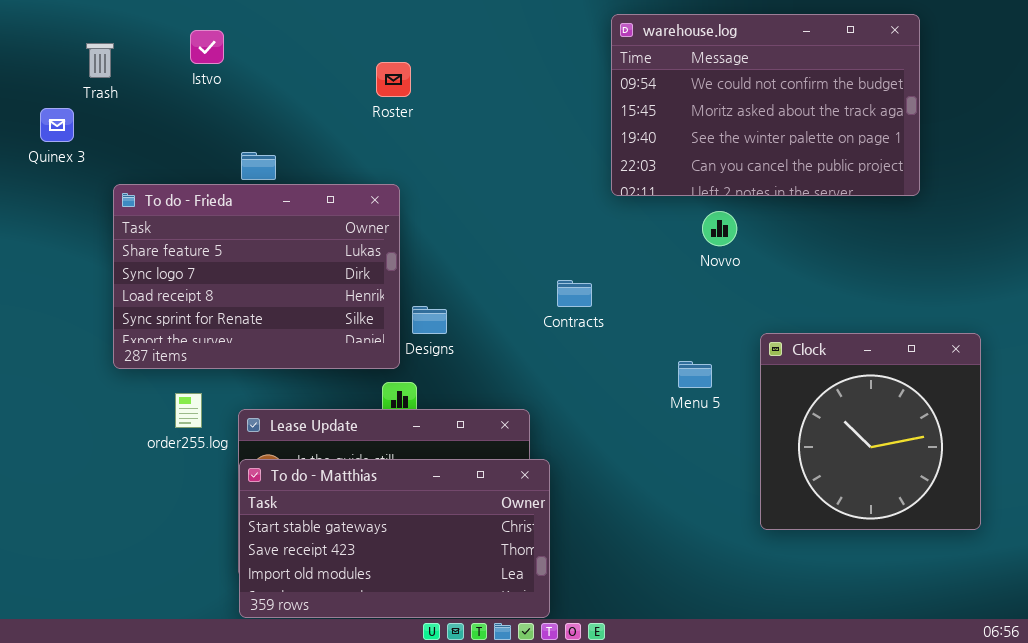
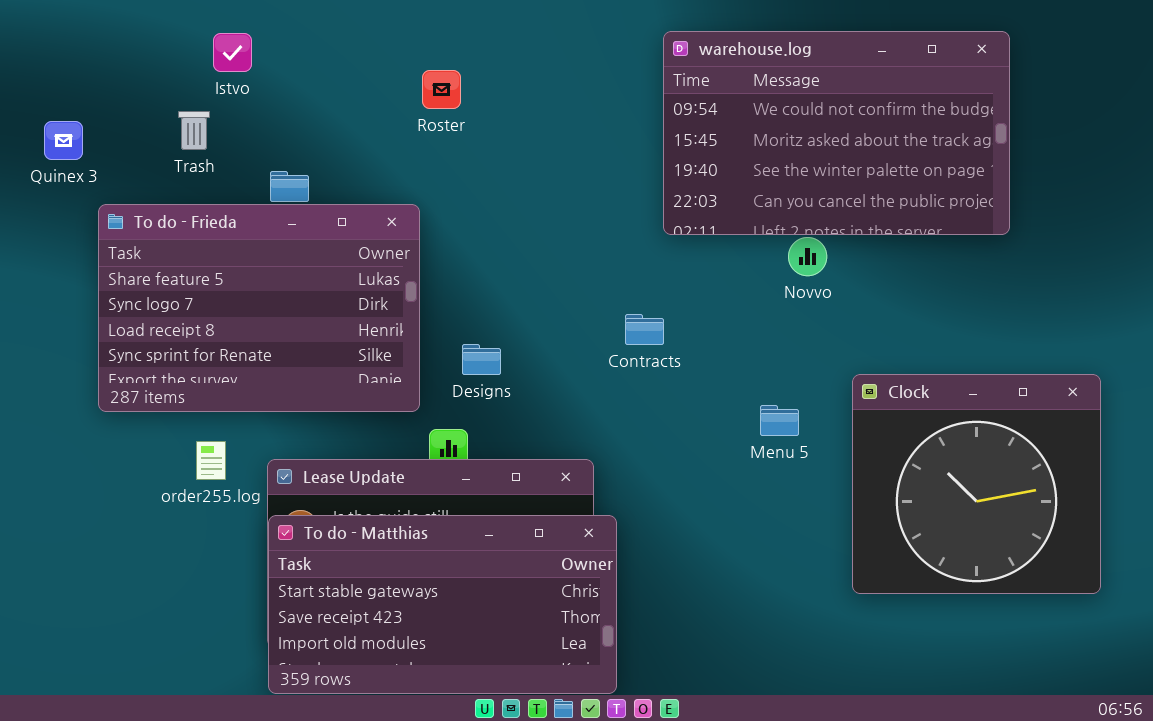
warehouse.log: [611,14,920,196] -> [663,31,1010,235], moved
Trash: [86,43,114,78] -> [178,111,210,150], moved
To do - Frieda: [113,184,400,369] -> [98,204,420,412], moved

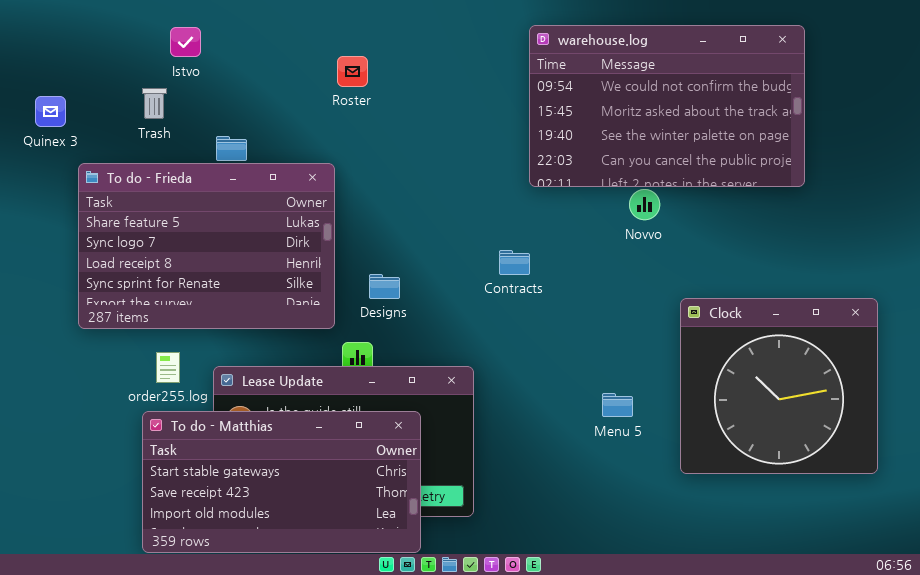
Menu 5: [760,405,799,436] -> [602,393,633,417], moved
To do - Matthias: [268,515,617,694] -> [142,411,421,553], moved

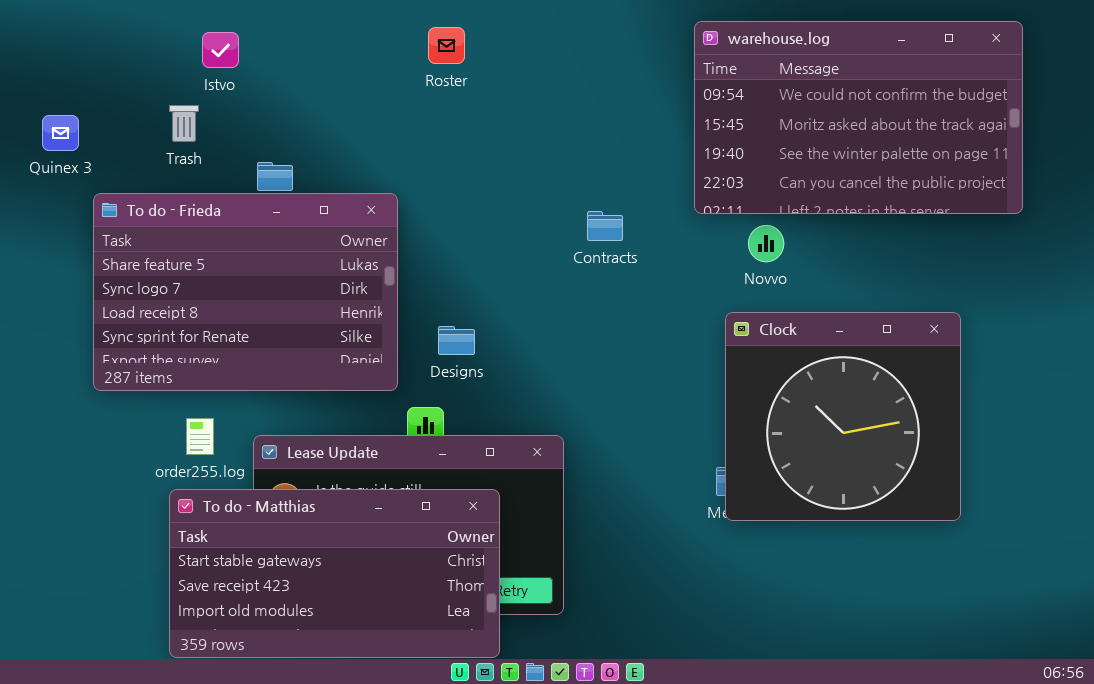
warehouse.log: [529,25,805,187] -> [694,21,1023,214], moved
Roster: [337,56,368,87] -> [428,27,465,64], moved
Contracts: [499,250,530,275] -> [587,211,623,241], moved
Clock: [680,298,878,474] -> [725,312,961,521], moved

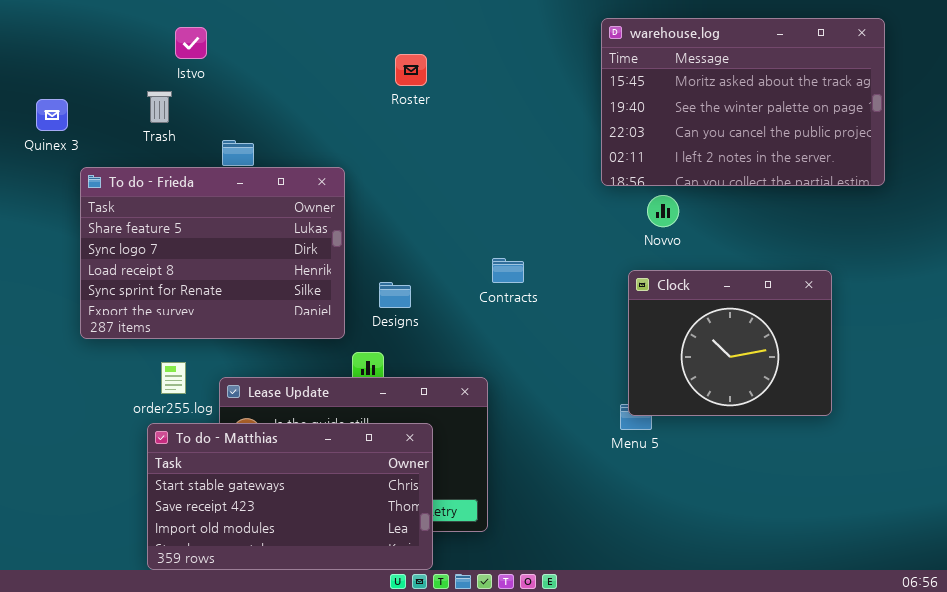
warehouse.log: [694,21,1023,214] -> [601,18,885,186], scrolled down 1 row
Roster: [428,27,465,64] -> [395,54,427,86], moved
Contracts: [587,211,623,241] -> [492,258,524,283], moved
Clock: [725,312,961,521] -> [628,270,832,416], resized

